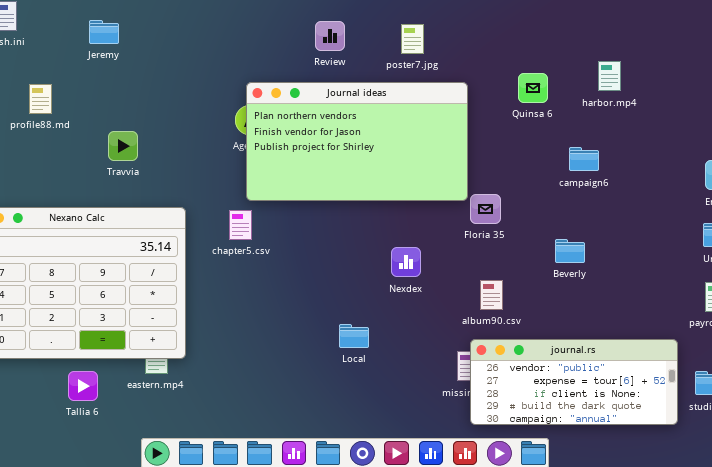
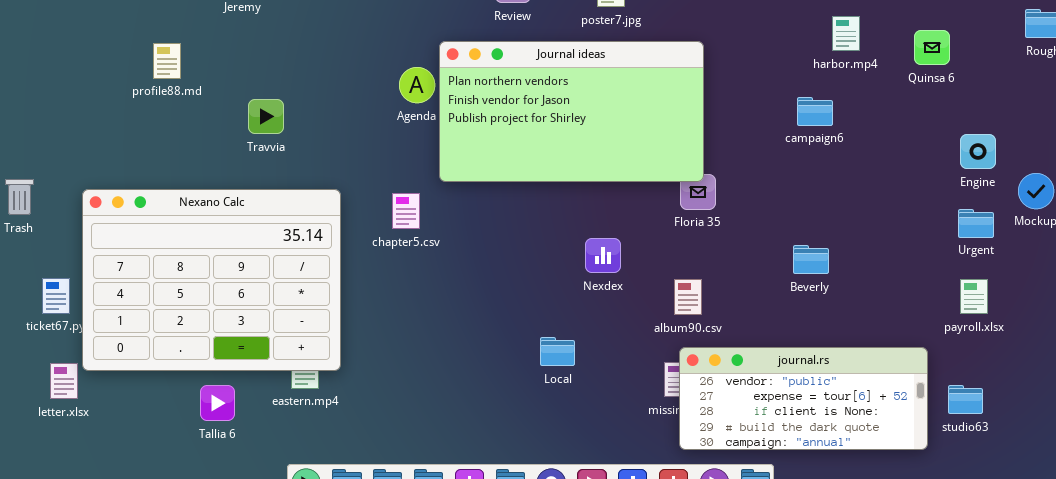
Quinsa 6: [518,73,548,103] -> [914,30,950,65], moved
Journal ideas: [246,82,468,201] -> [439,41,704,182], moved
campaign6: [569,147,599,171] -> [797,97,833,126], moved
Beverly: [555,239,585,263] -> [793,245,829,274], moved
album90.csv: [480,280,503,310] -> [674,279,702,315], moved
Local: [339,324,369,348] -> [540,337,575,366], moved

